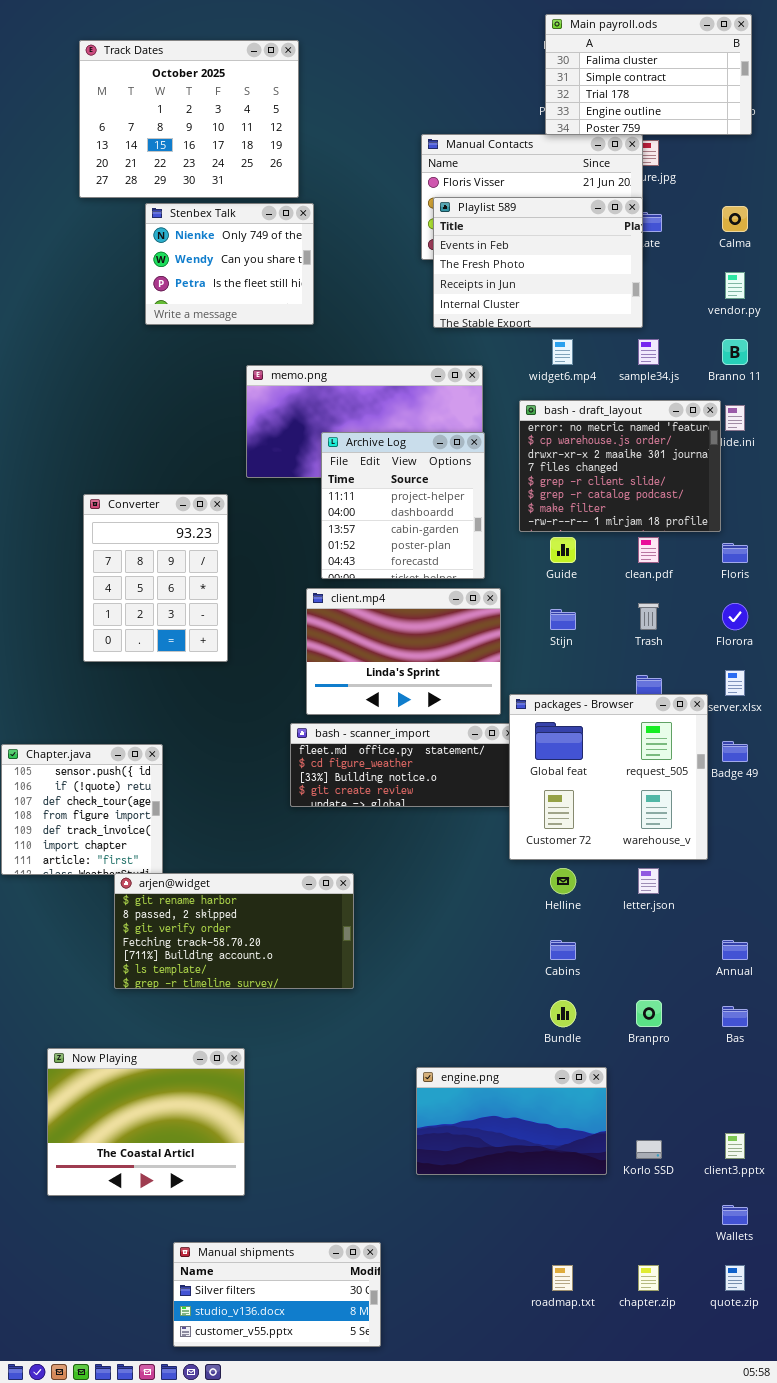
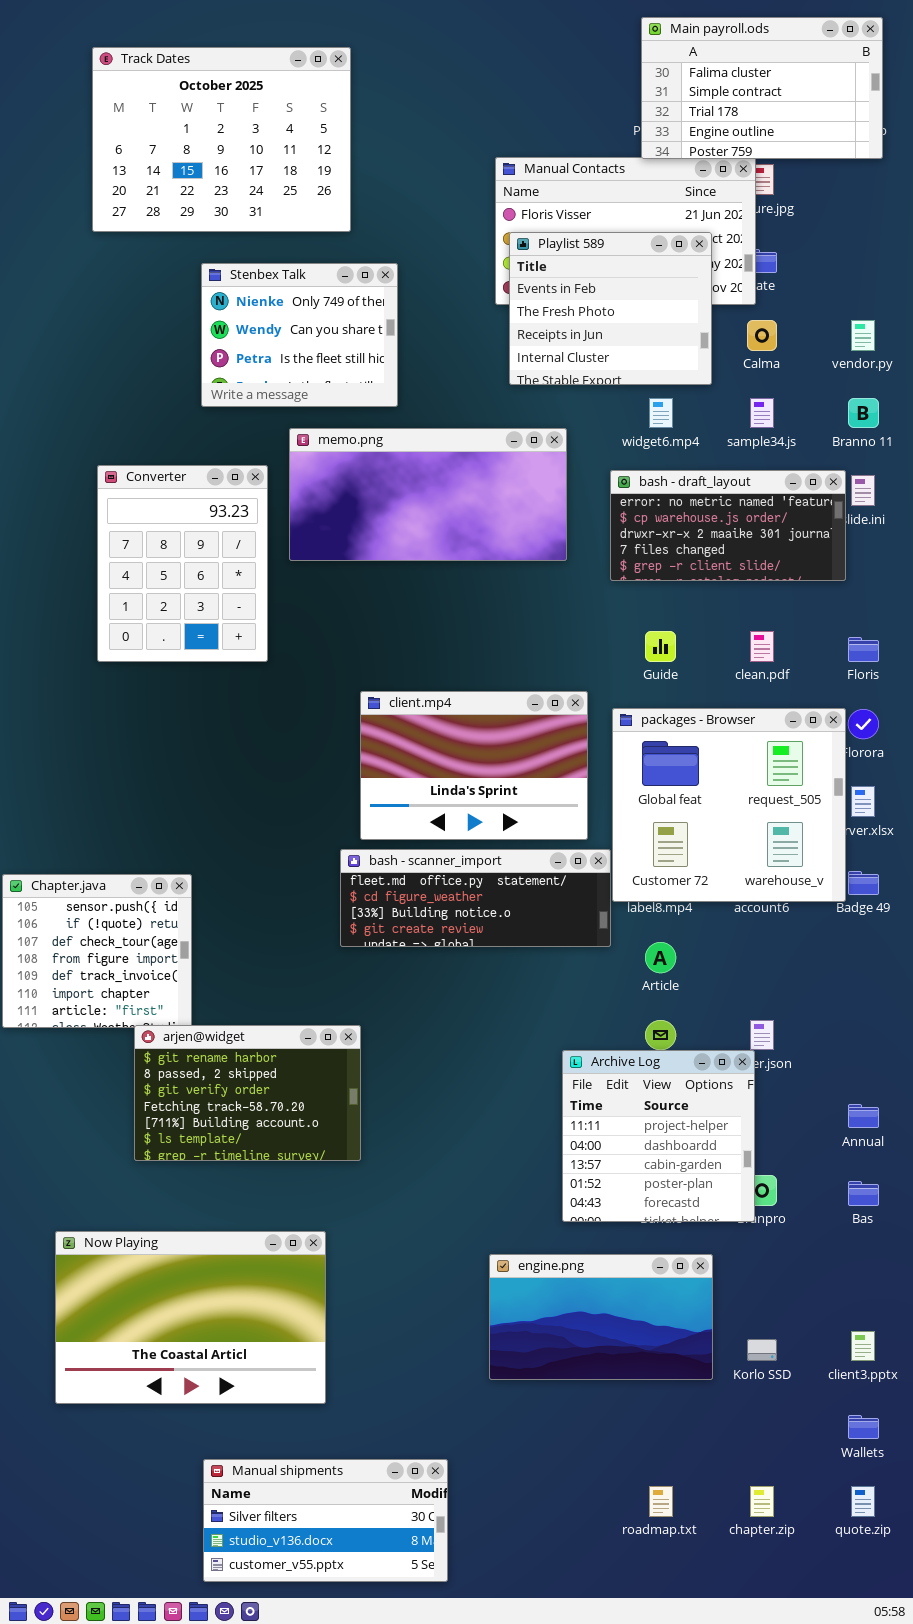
Playlist 589: [433,197,643,328] -> [509,232,712,385], resized
Stenbex Talk: [145,203,314,325] -> [201,263,398,407], moved
Calma: [722,206,748,232] -> [747,320,777,351], moved
bash - draft_layout: [519,400,721,532] -> [610,470,846,581], resized
Archive Log: [321,432,485,579] -> [562,1050,755,1222], moved
Converter: [83,494,228,662] -> [97,465,268,662], moved
packages - Browser: [509,694,708,860] -> [612,708,846,902], moved
arjen@widget: [114,873,354,989] -> [134,1025,361,1161], resized
Now Playing: [47,1048,245,1196] -> [55,1231,326,1404], resized

